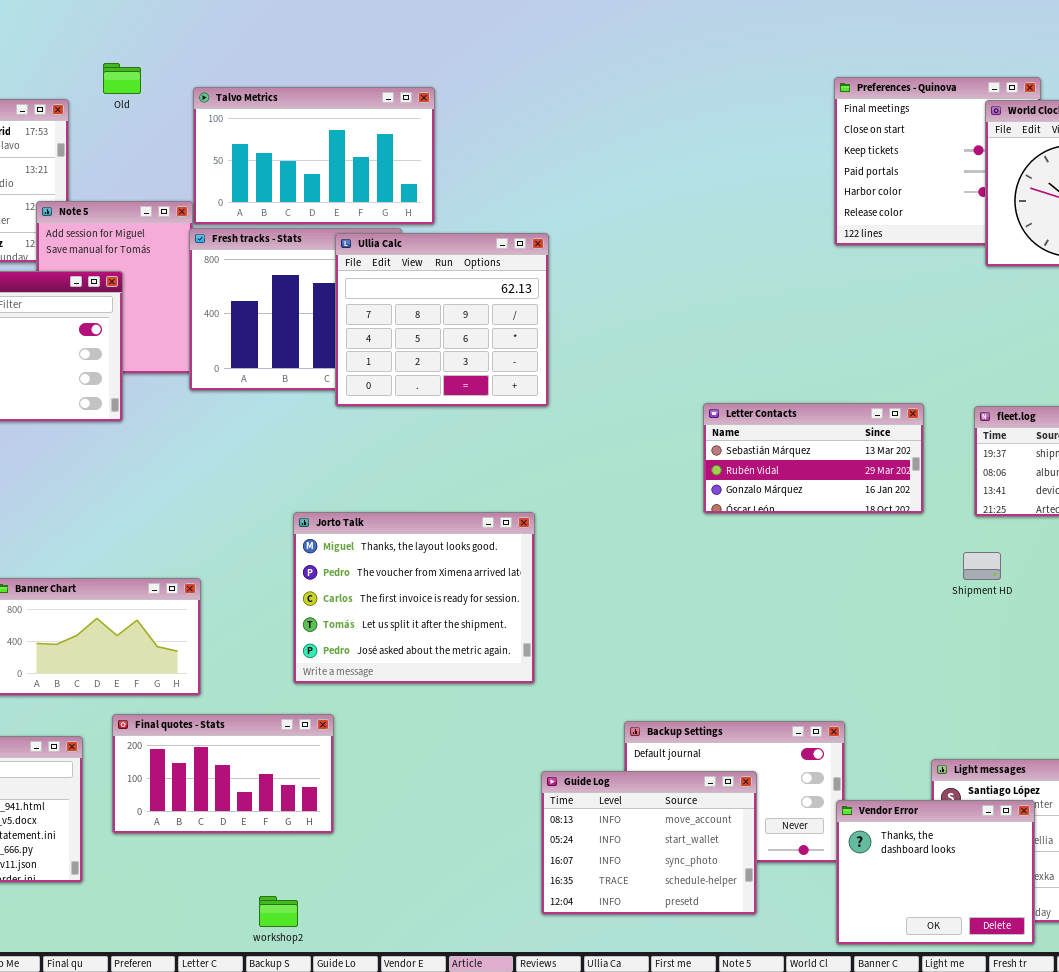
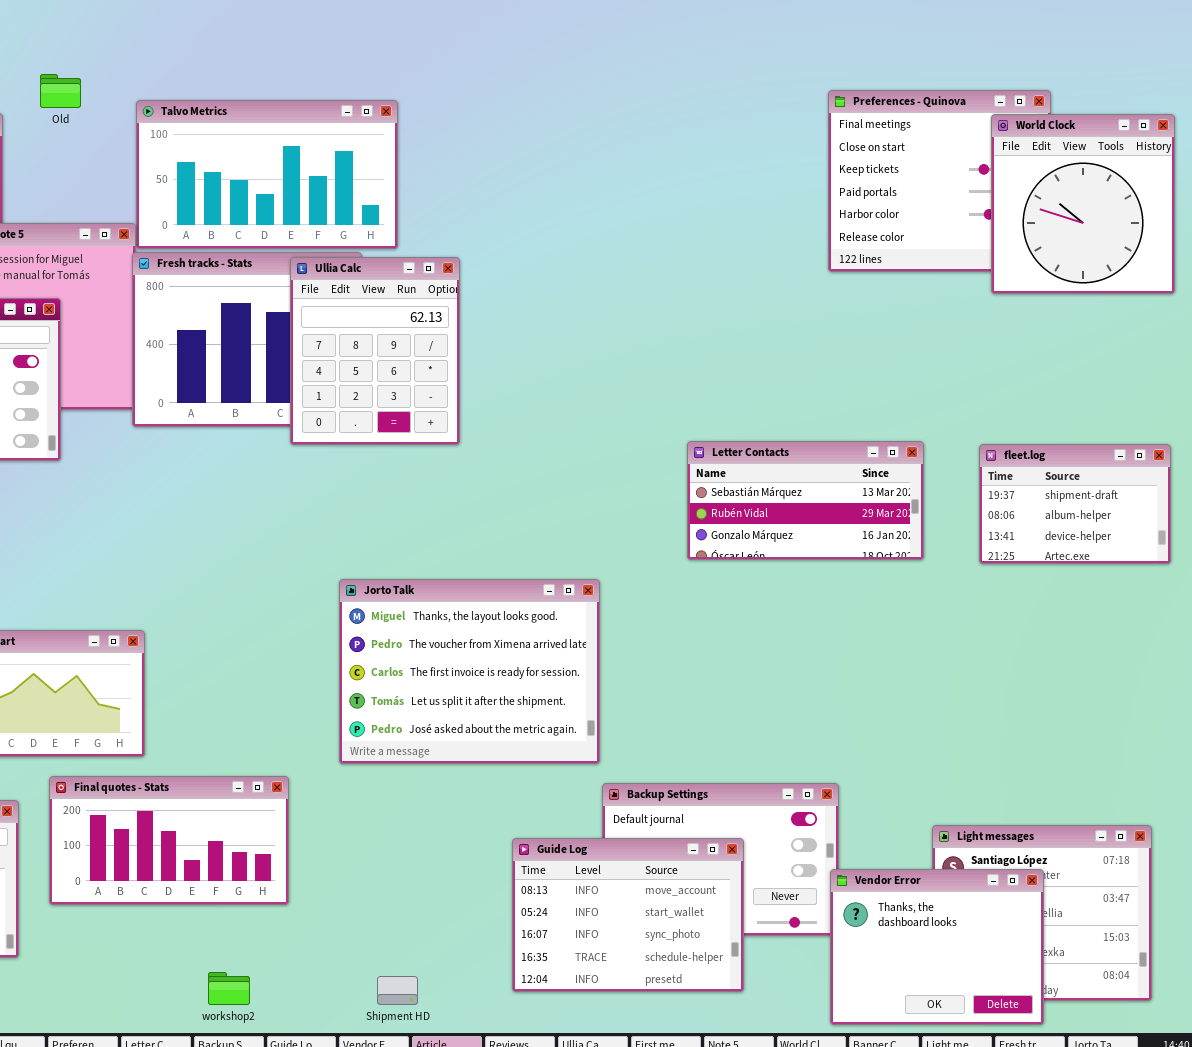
Ullia Calc: [335,233,549,407] -> [290,257,460,445], resized
Jorto Talk: [293,512,535,684] -> [339,579,600,764], moved
Shipment HD: [963,552,1001,580] -> [377,976,418,1005], moved

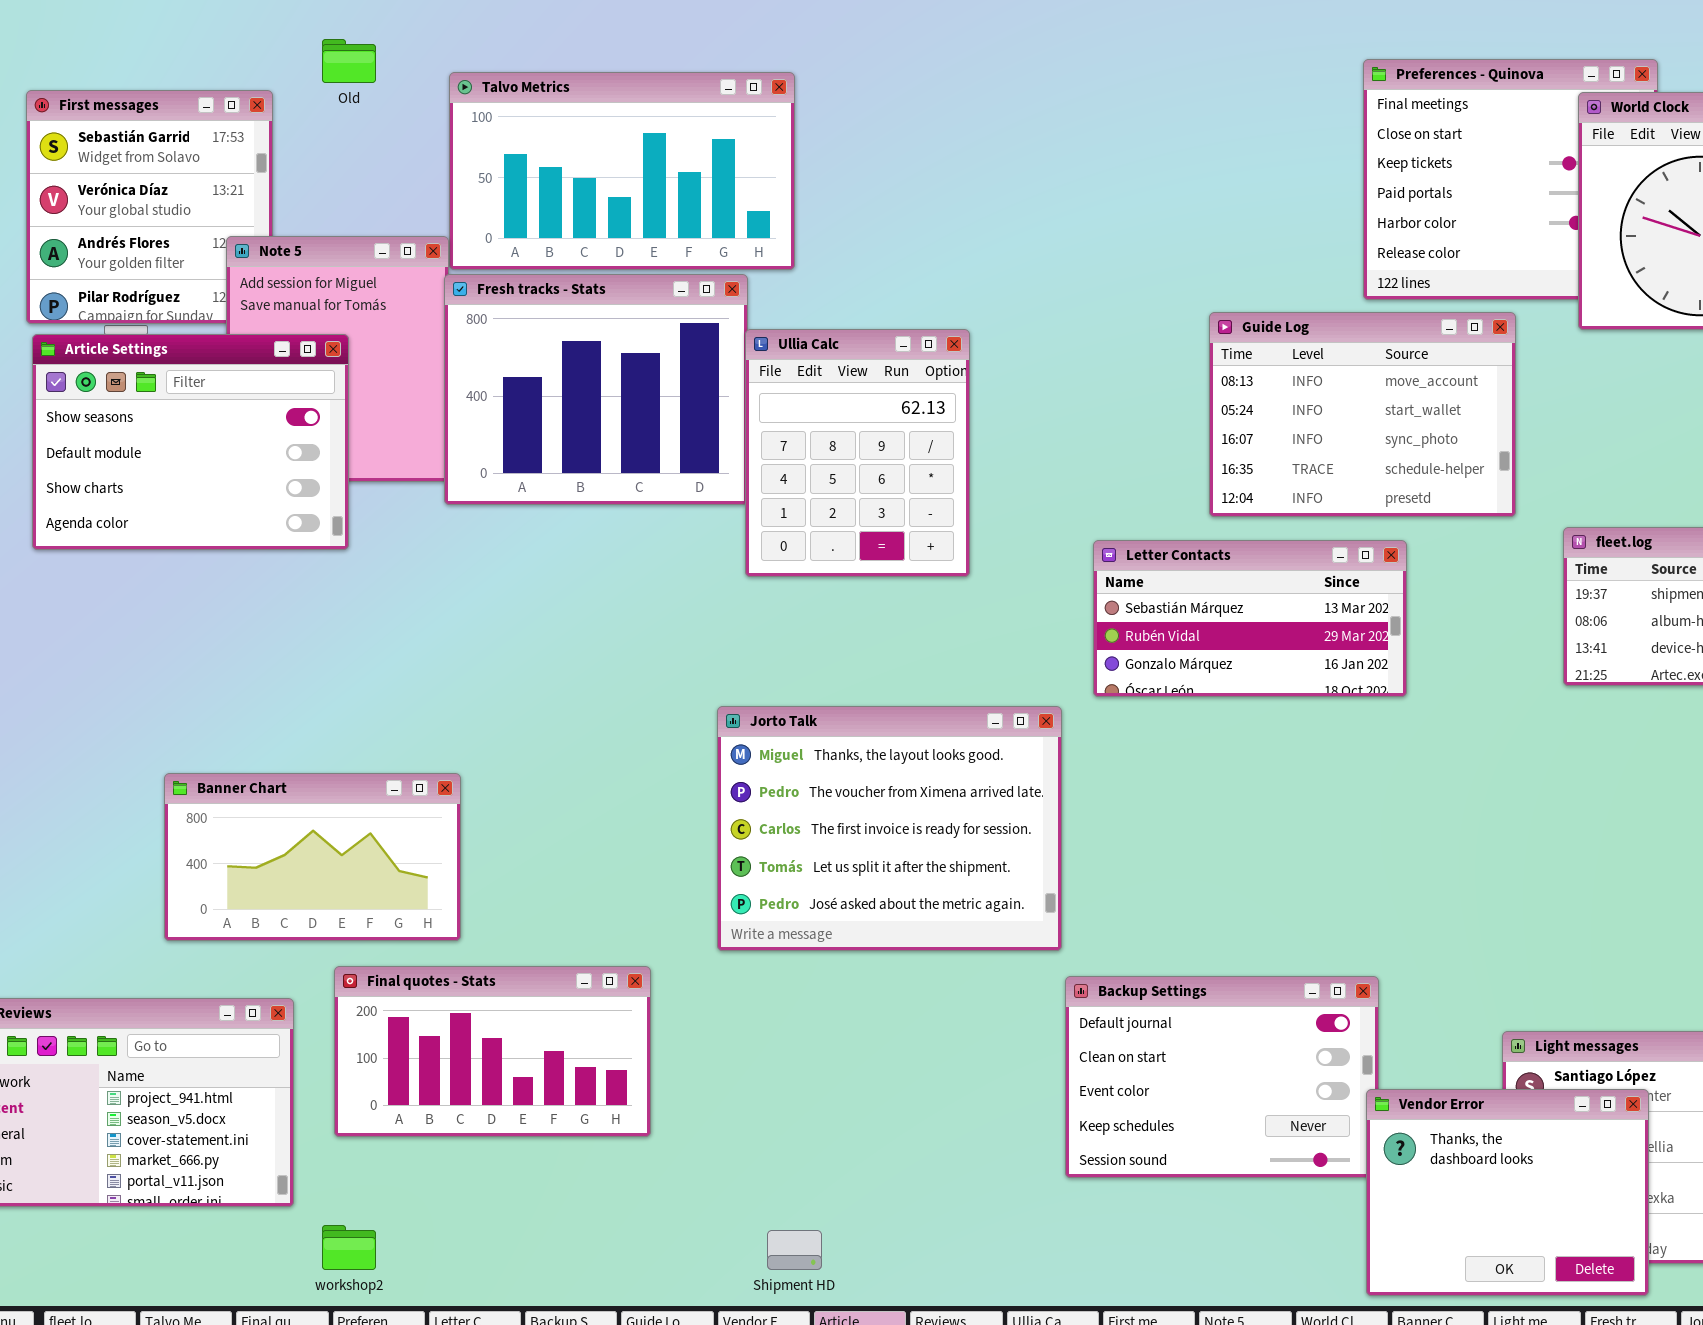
Ullia Calc: [290,257,460,445] -> [745,329,970,577], moved
Letter Contacts: [687,441,924,560] -> [1093,540,1407,697], moved
Guide Log: [512,838,744,992] -> [1209,312,1516,517], moved
workshop2: [208,972,250,1005] -> [322,1225,376,1270], moved

